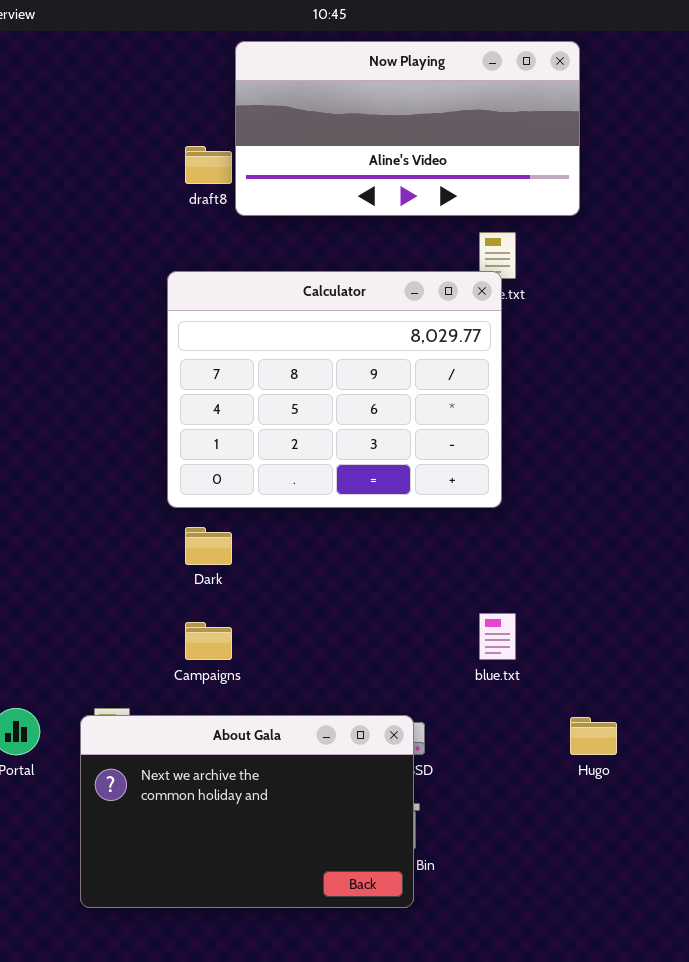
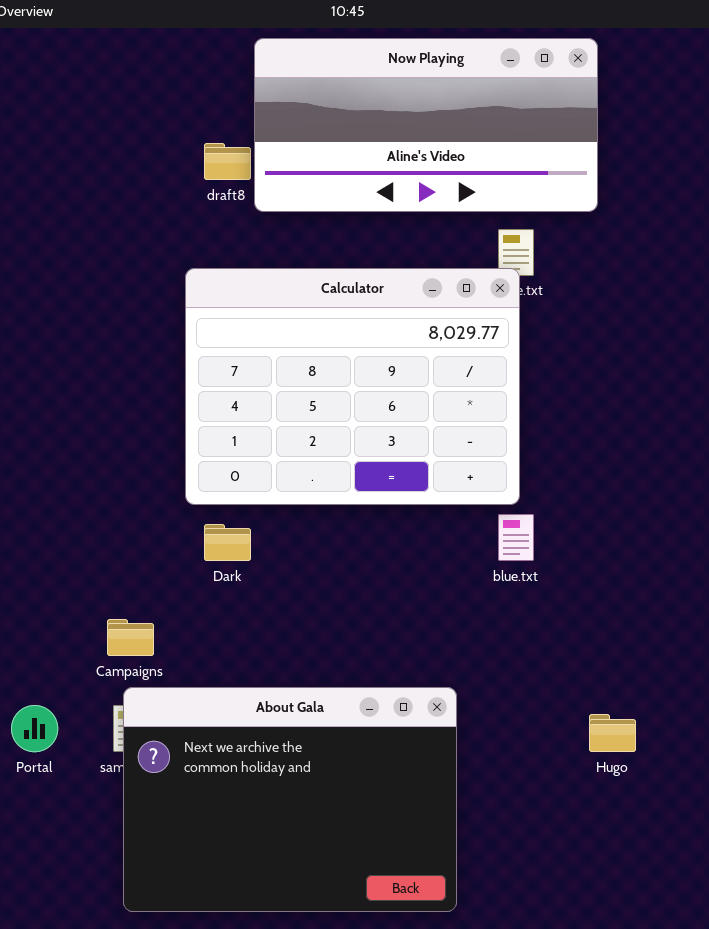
blue.txt: [479,613,516,660] -> [498,514,534,561], moved
Campaigns: [185,622,232,660] -> [107,619,154,656], moved
About Gala: [80,715,414,908] -> [123,687,457,912], moved, resized

